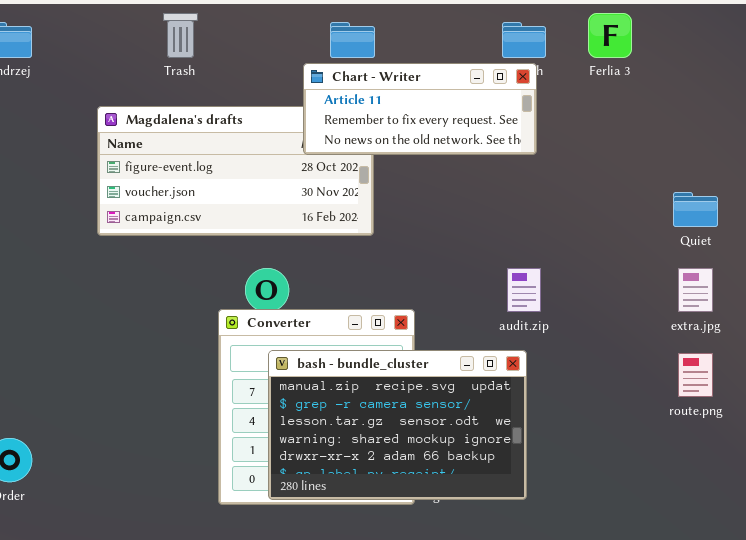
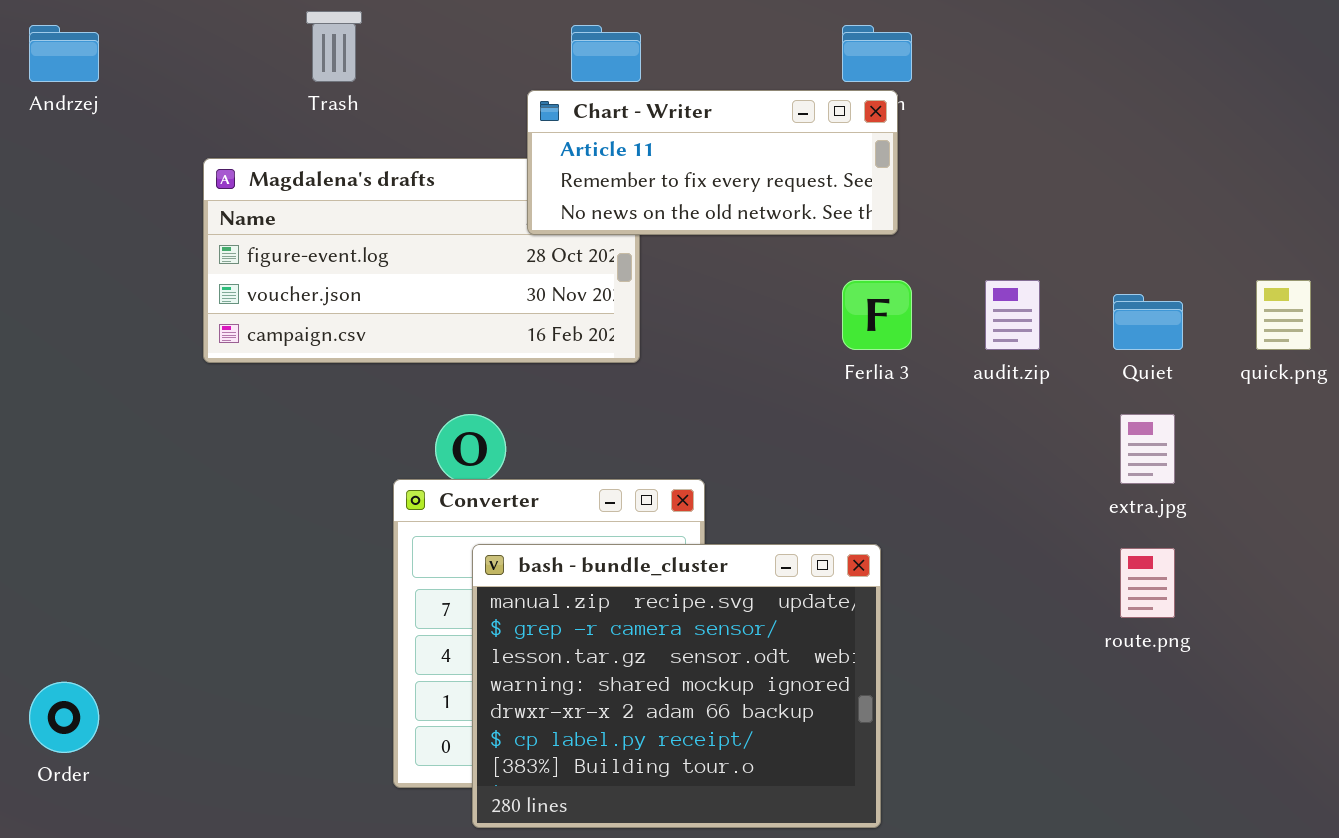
Ferlia 3: [588,13,632,58] -> [842,280,912,350], moved
audit.zip: [507,268,541,312] -> [985,280,1040,350], moved
bash - bundle_cluster: [268,350,527,500] -> [472,544,881,828], resized

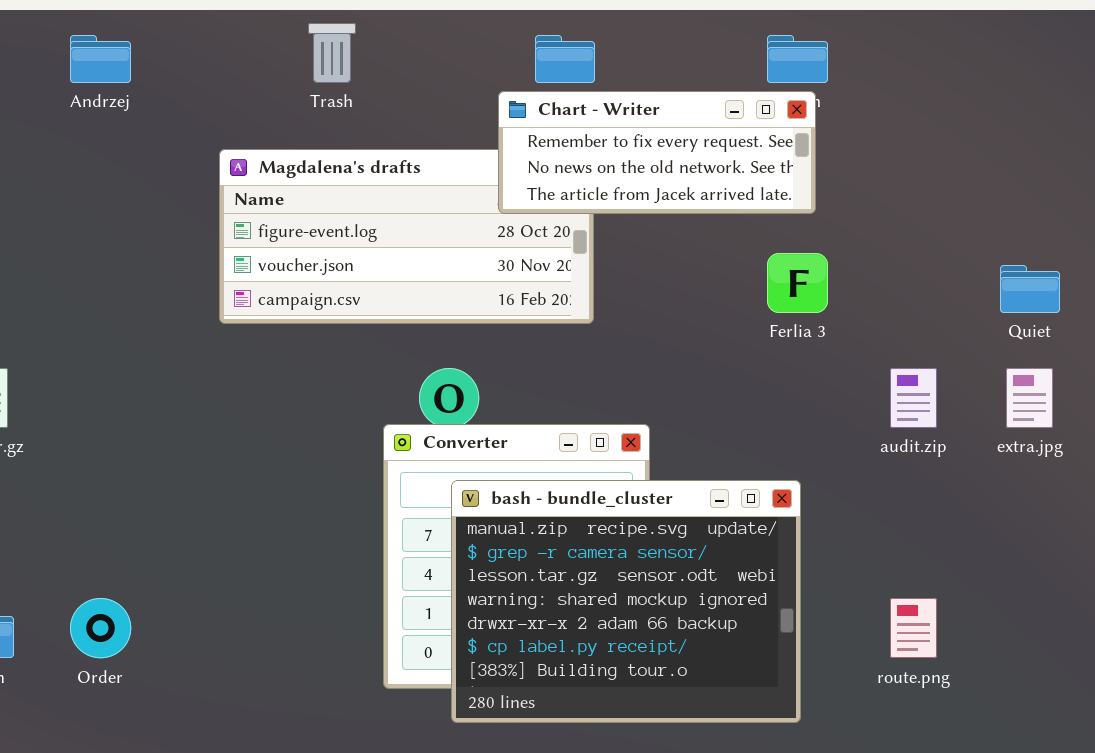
Chart - Writer: [527,90,898,235] -> [498,91,816,214], scrolled down 1 row
audit.zip: [985,280,1040,350] -> [890,368,937,428], moved
route.png: [1120,548,1175,618] -> [890,598,937,658], moved

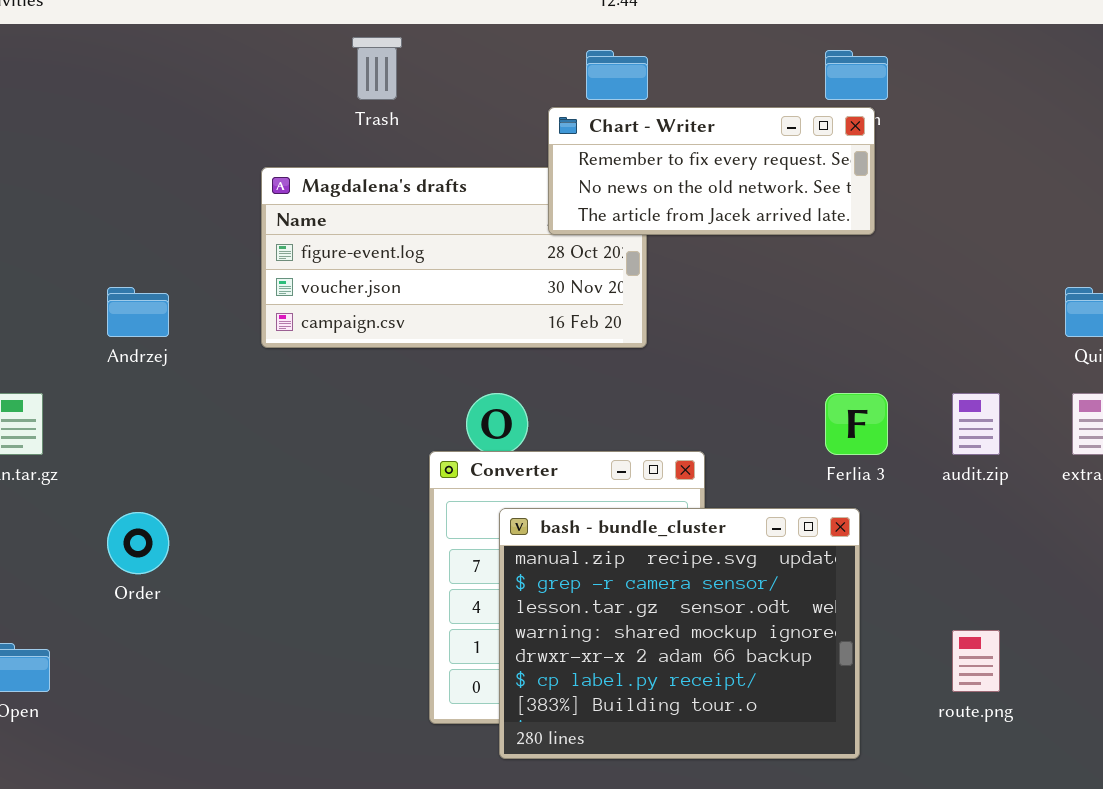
Andrzej: [70,35,131,83] -> [107,287,169,337], moved
Ferlia 3: [767,253,828,313] -> [825,393,888,455], moved
Order: [70,598,131,658] -> [107,512,169,574], moved

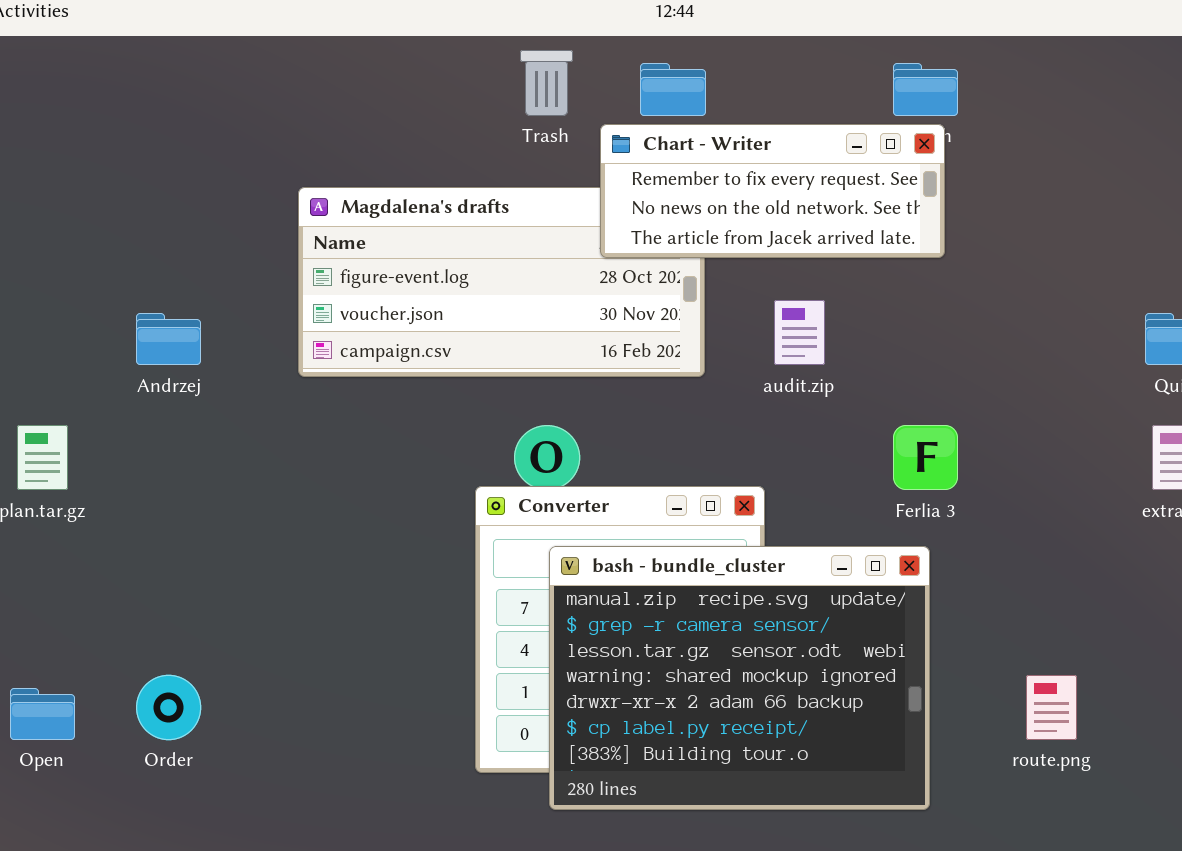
Trash: [352,37,402,100] -> [520,50,573,116], moved
audit.zip: [952,393,1000,455] -> [774,300,825,365], moved
Order: [107,512,169,574] -> [136,675,201,740], moved

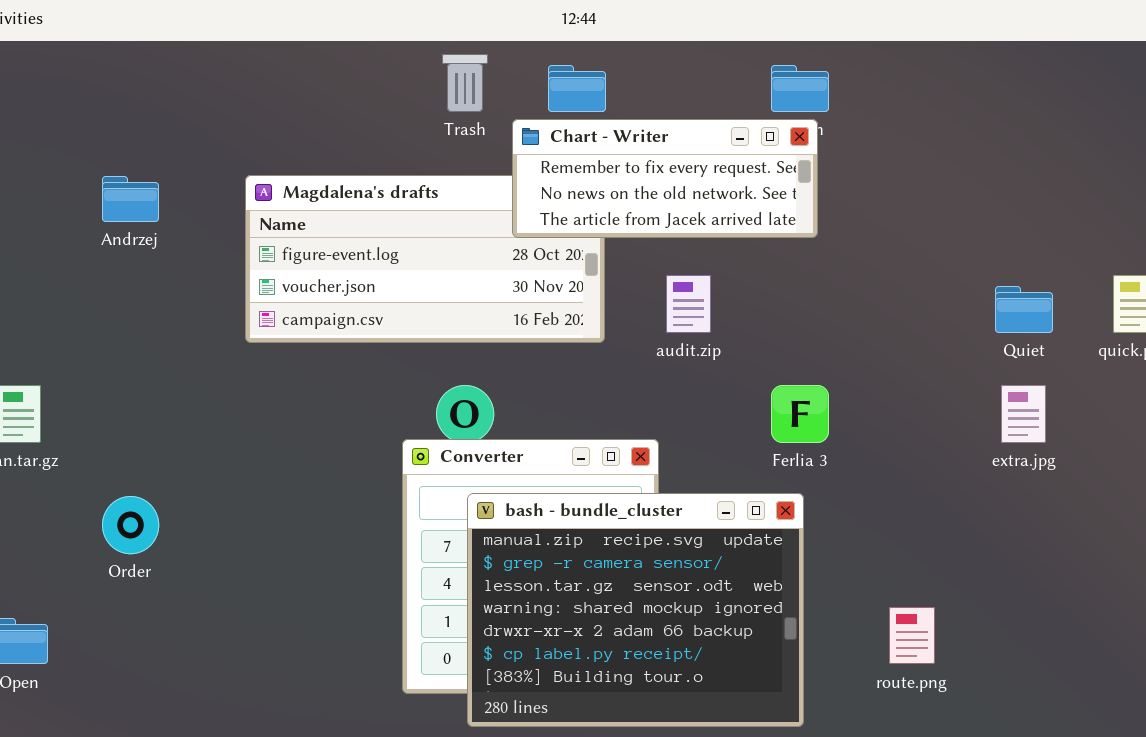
Andrzej: [136,313,201,365] -> [102,176,159,222], moved
Order: [136,675,201,740] -> [102,496,159,554], moved

